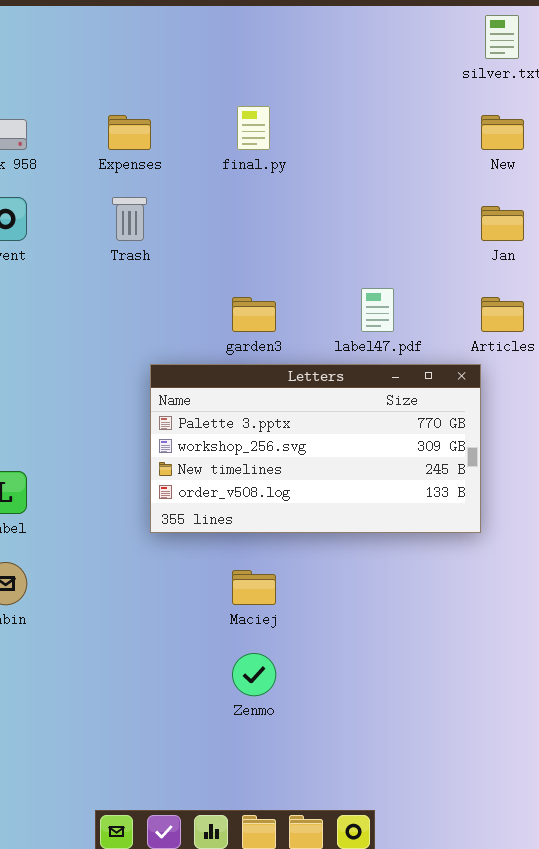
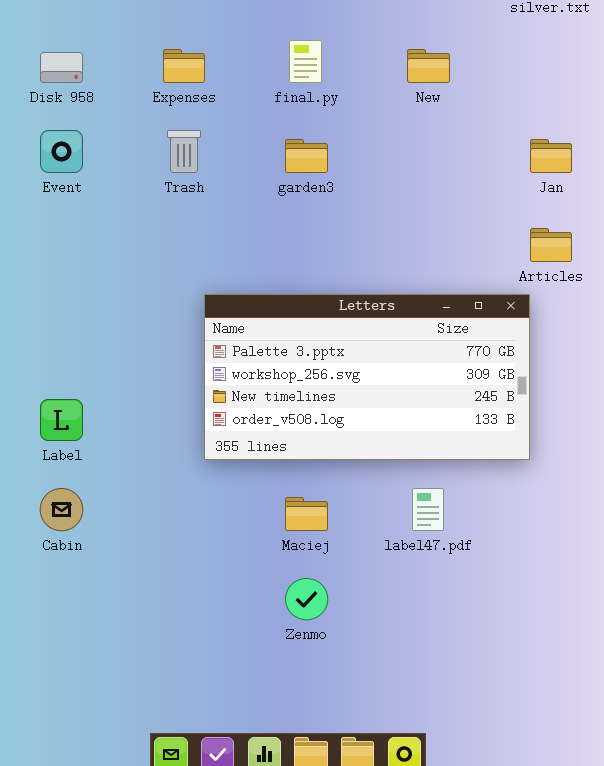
New: [481,115,524,150] -> [407,49,450,83], moved
label47.pdf: [361,288,394,332] -> [412,488,444,531], moved
garden3: [232,297,276,332] -> [285,139,328,173], moved

